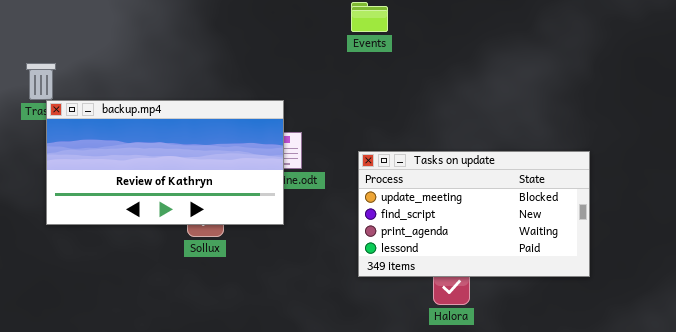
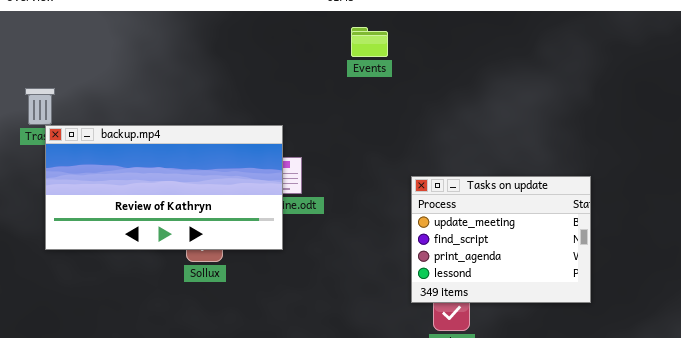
Tasks on update: [358,151,590,277] -> [411,176,591,303], resized

